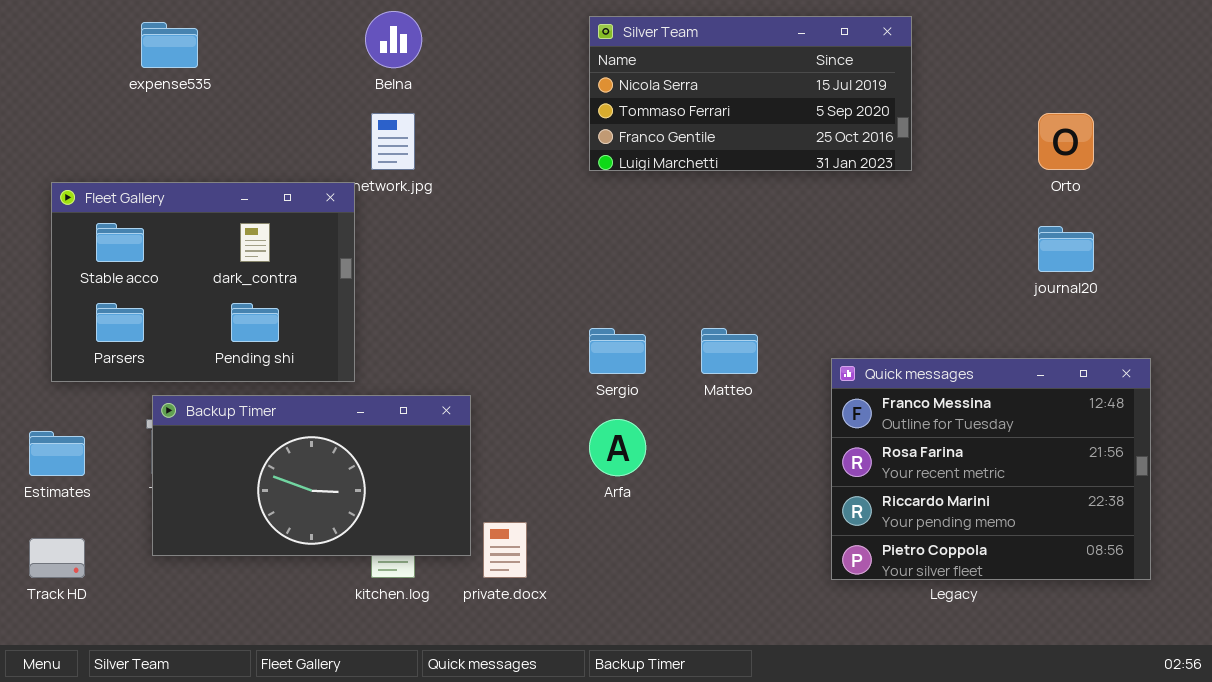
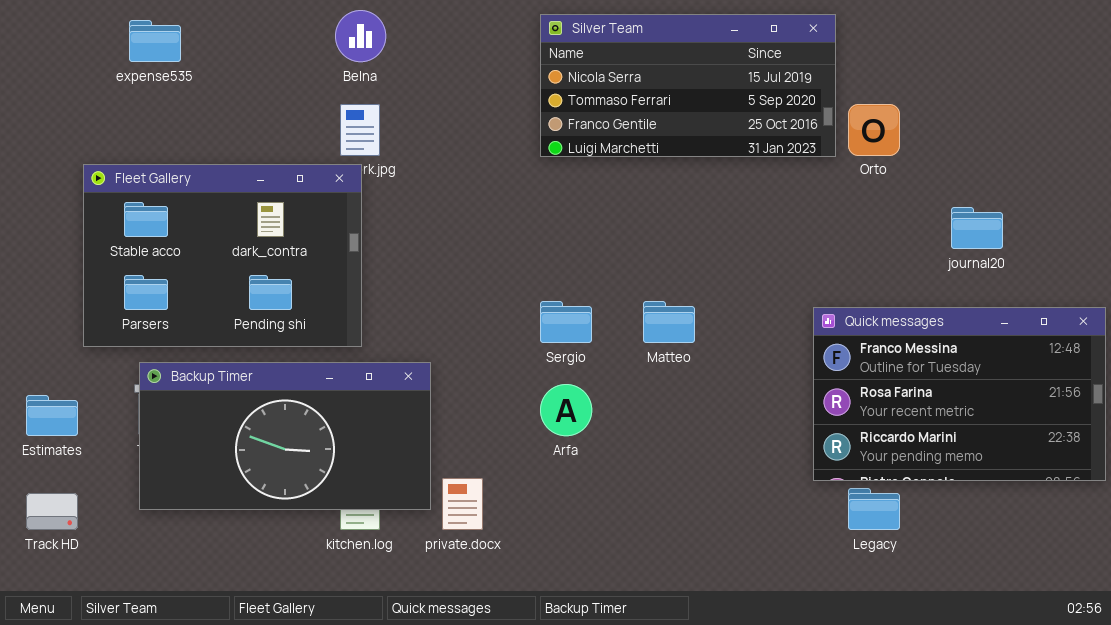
Orto: [1038,113,1094,170] -> [848,104,900,156], moved
Fleet Gallery: [51,182,355,382] -> [83,164,362,347], moved
Quick messages: [831,358,1151,580] -> [813,307,1106,481], moved, resized

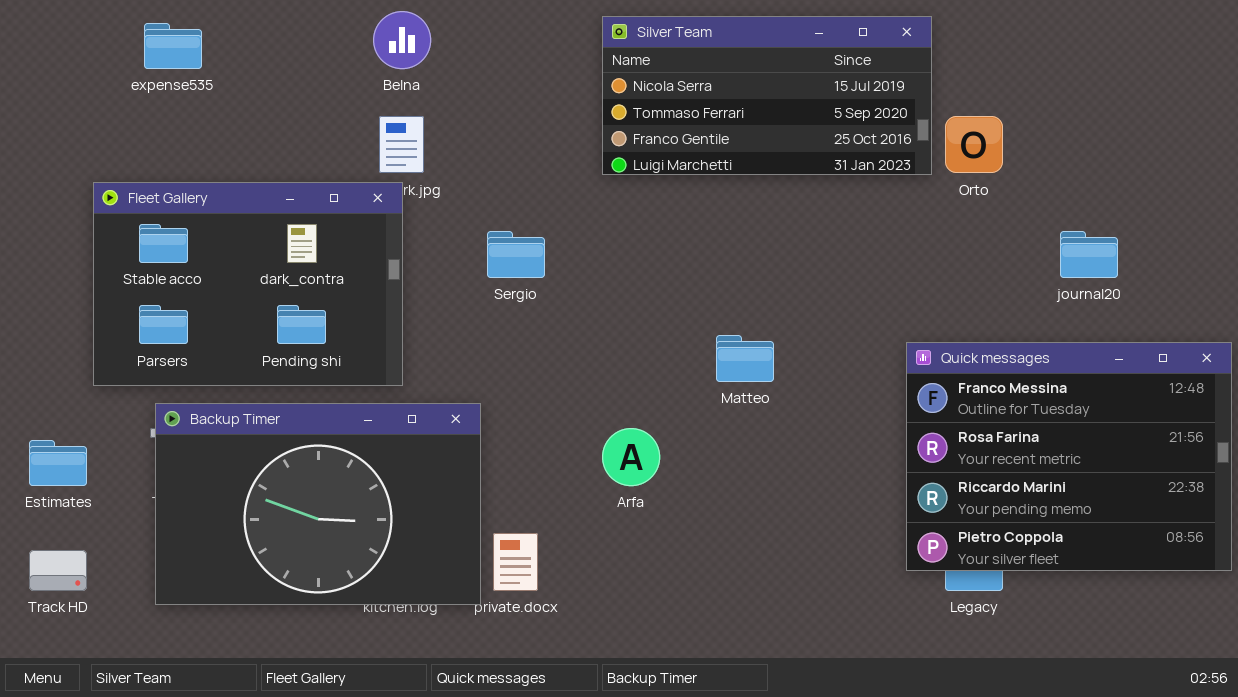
Sergio: [540,301,592,343] -> [487,231,545,278], moved
Quick messages: [813,307,1106,481] -> [906,342,1232,571], resized
Backup Timer: [139,362,431,510] -> [155,403,481,605], resized

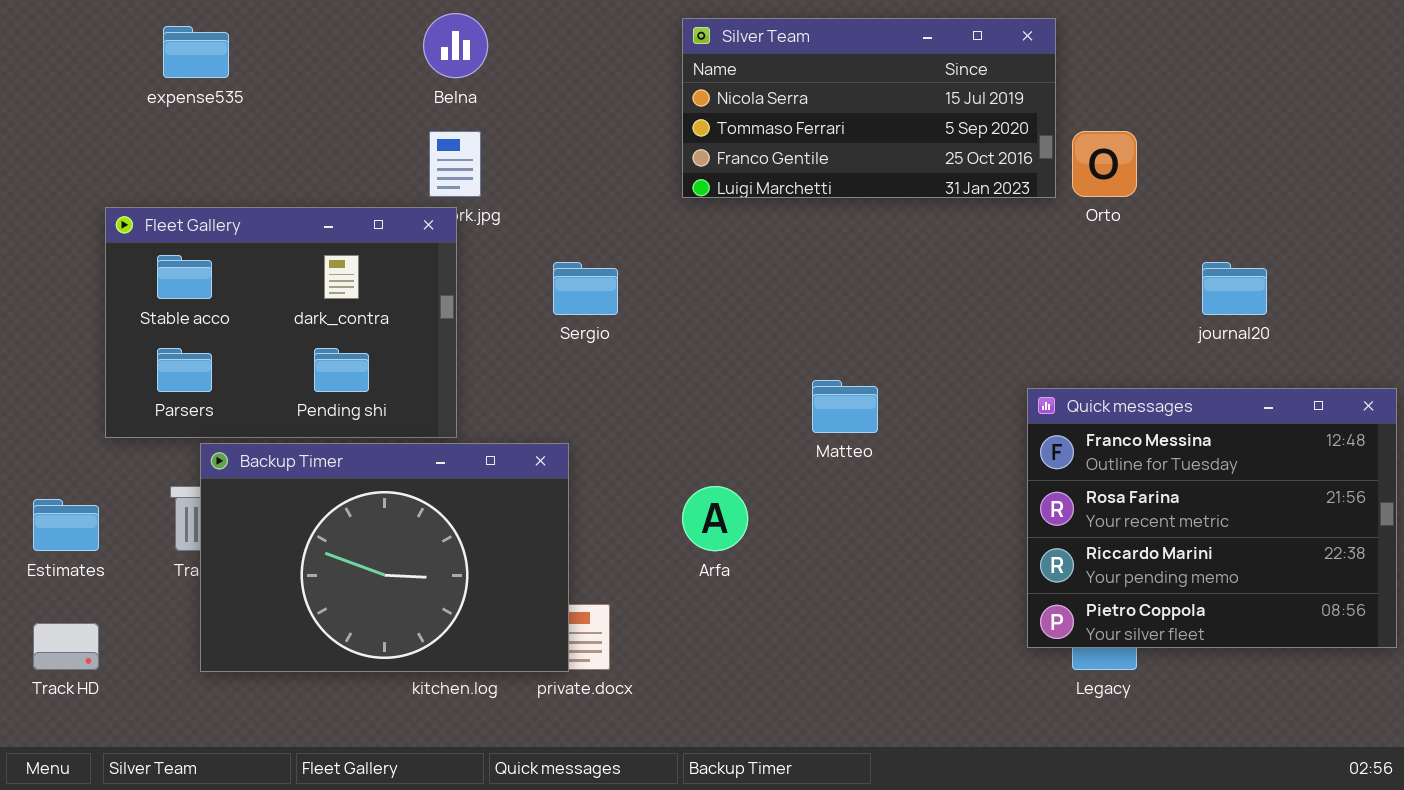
Backup Timer: [155,403,481,605] -> [200,443,569,672], moved

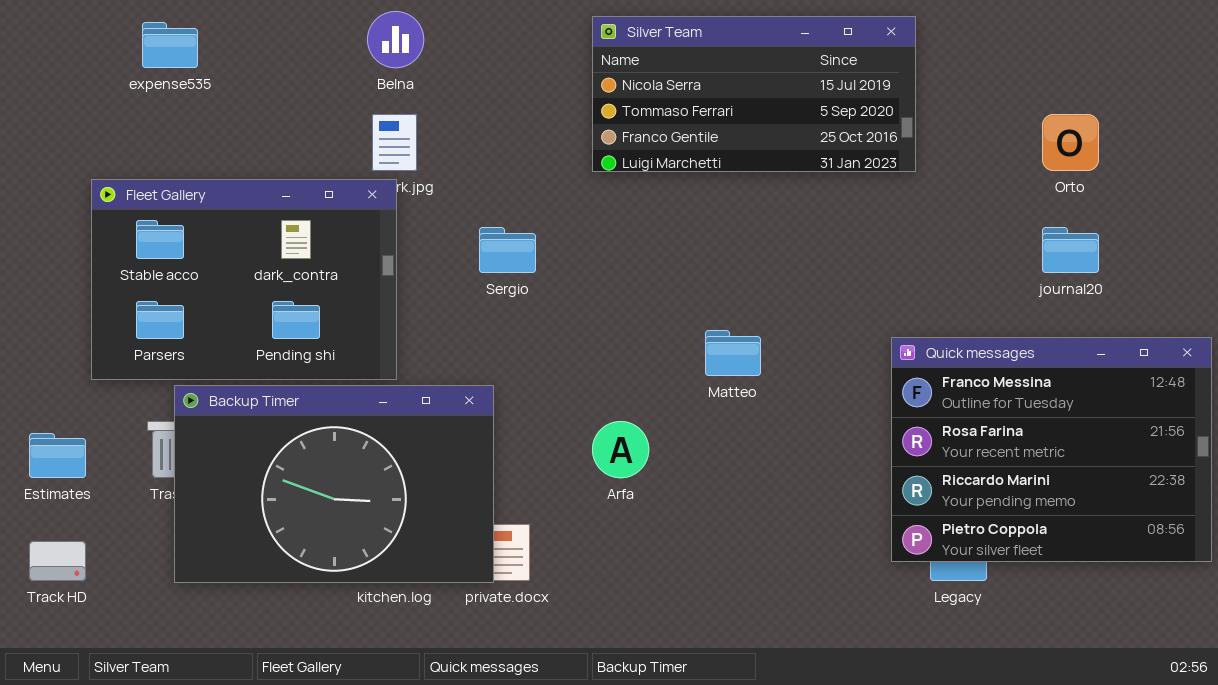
Orto: [1072,131,1137,197] -> [1042,114,1099,171], moved

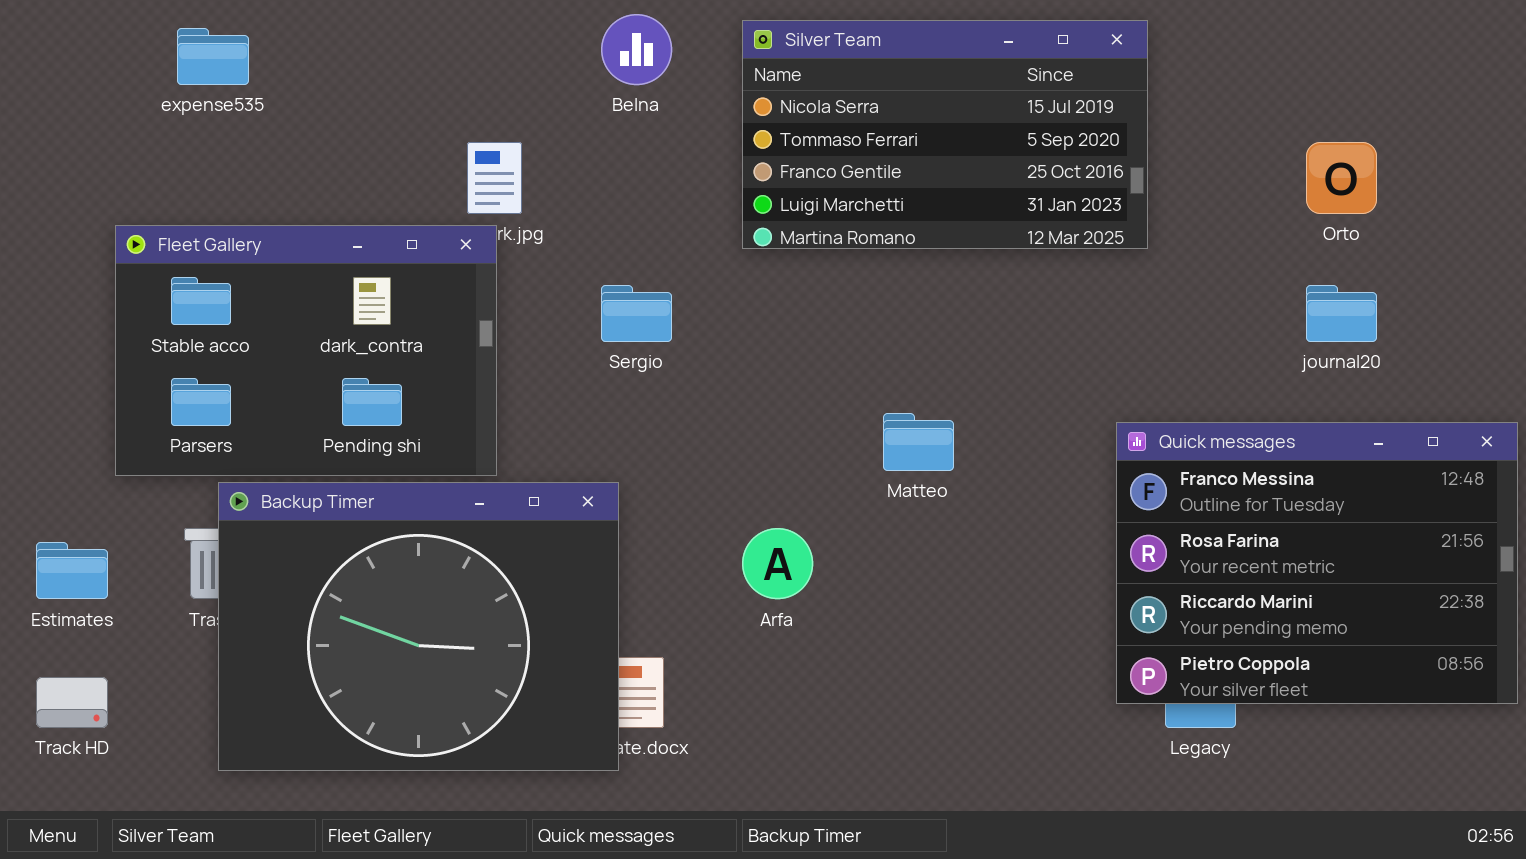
Belna: [367,11,424,68] -> [601,14,672,85], moved
Silver Team: [592,16,916,172] -> [742,20,1148,249], resized
Backup Timer: [174,385,494,583] -> [218,482,619,771], resized

